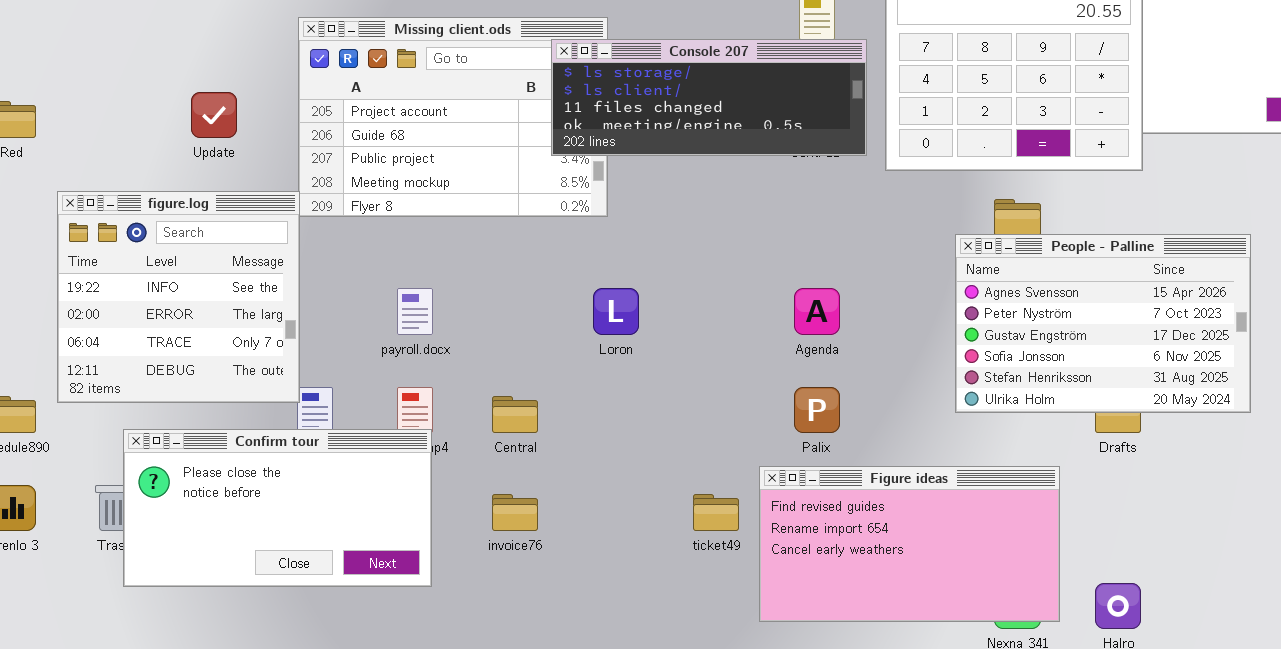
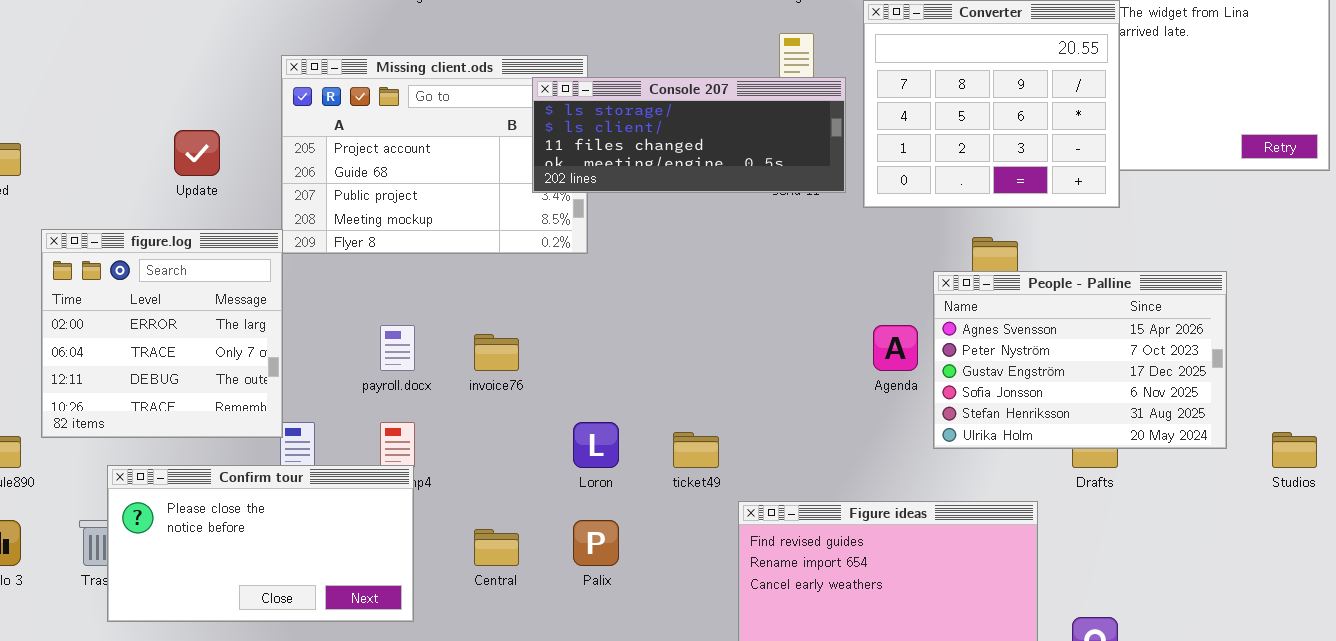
figure.log: [57,191,300,403] -> [41,229,283,438], scrolled down 1 row
Loron: [593,288,639,335] -> [573,422,619,468], moved
Agenda: [794,288,840,335] -> [873,325,918,371], moved
Palix: [794,387,840,433] -> [573,520,619,566], moved
Central: [492,396,538,433] -> [474,529,519,566], moved
invoice76: [492,494,538,531] -> [474,334,519,371], moved
ticket49: [693,494,739,531] -> [673,432,719,468], moved

